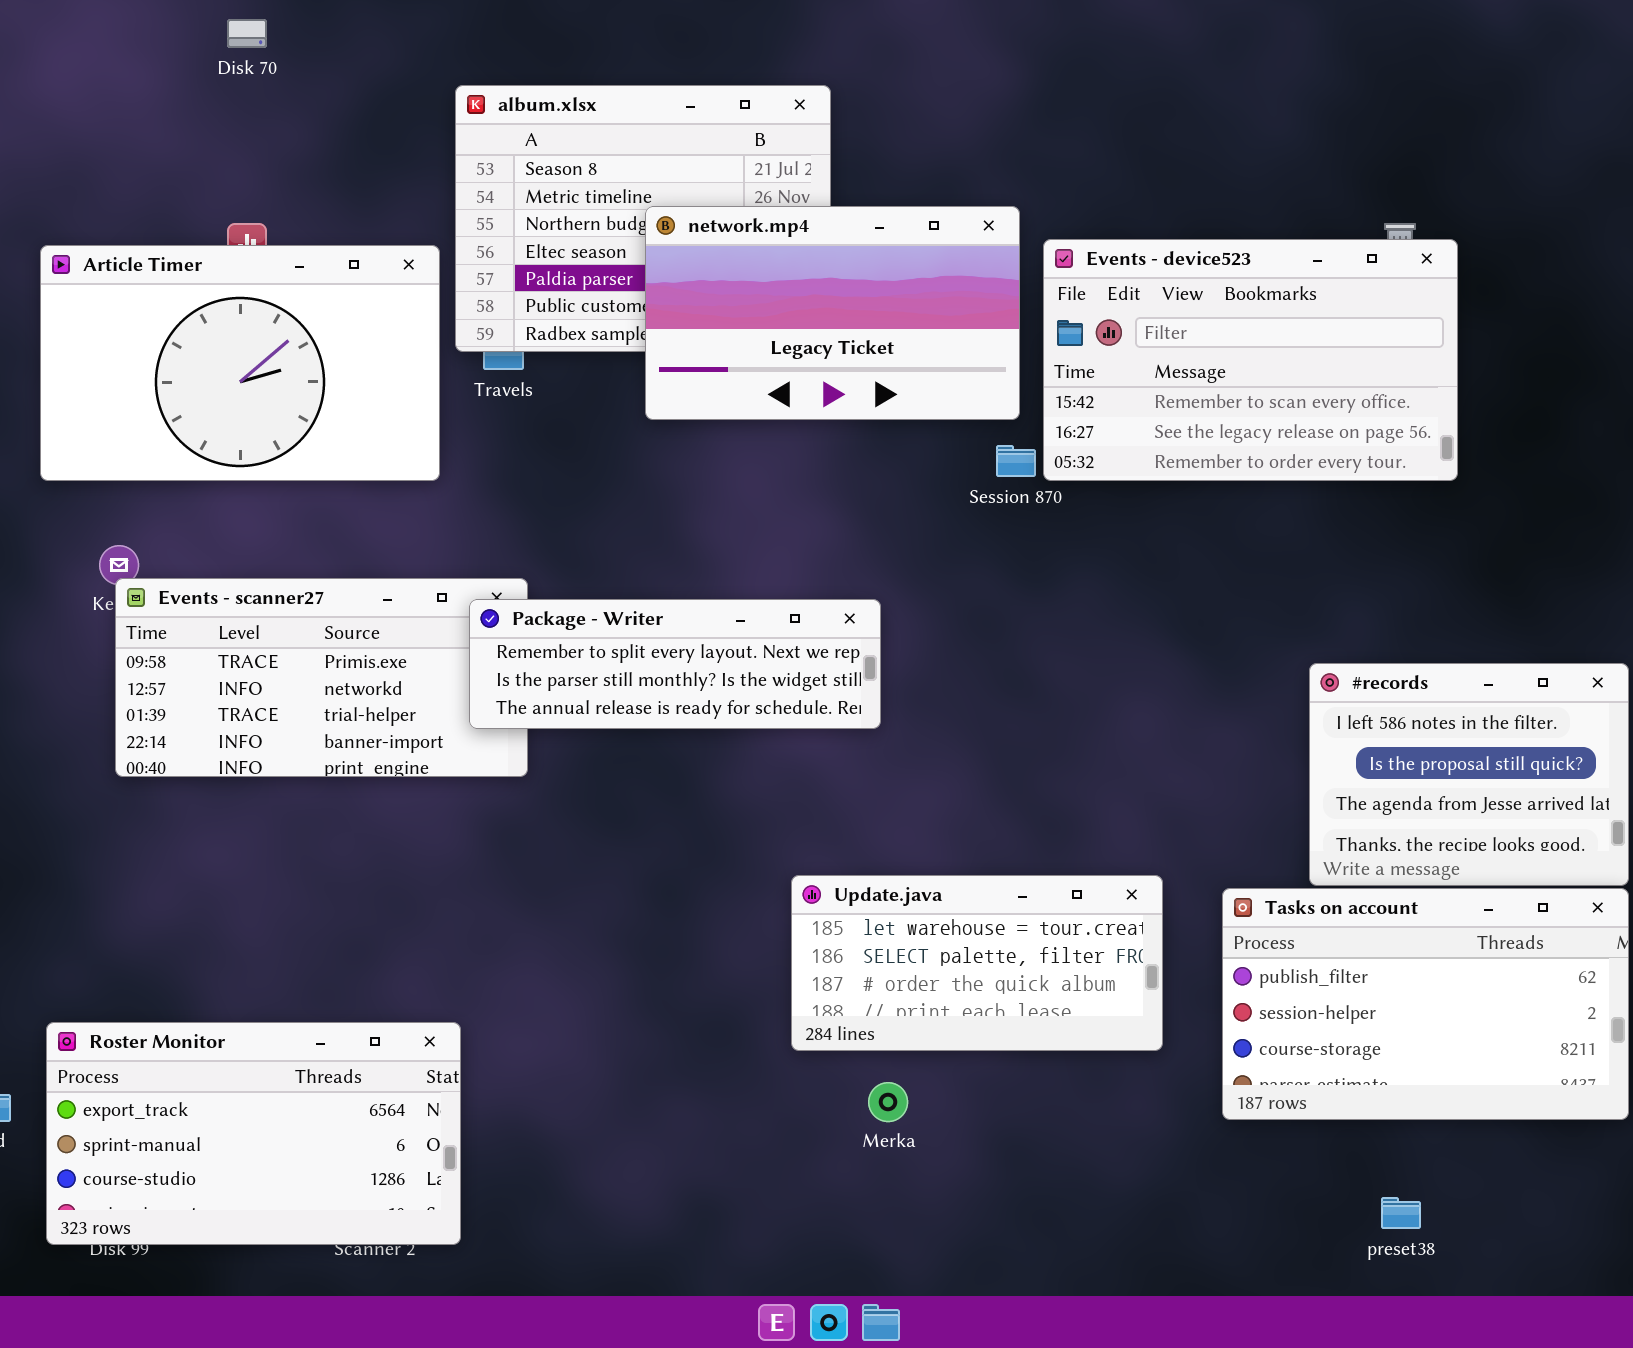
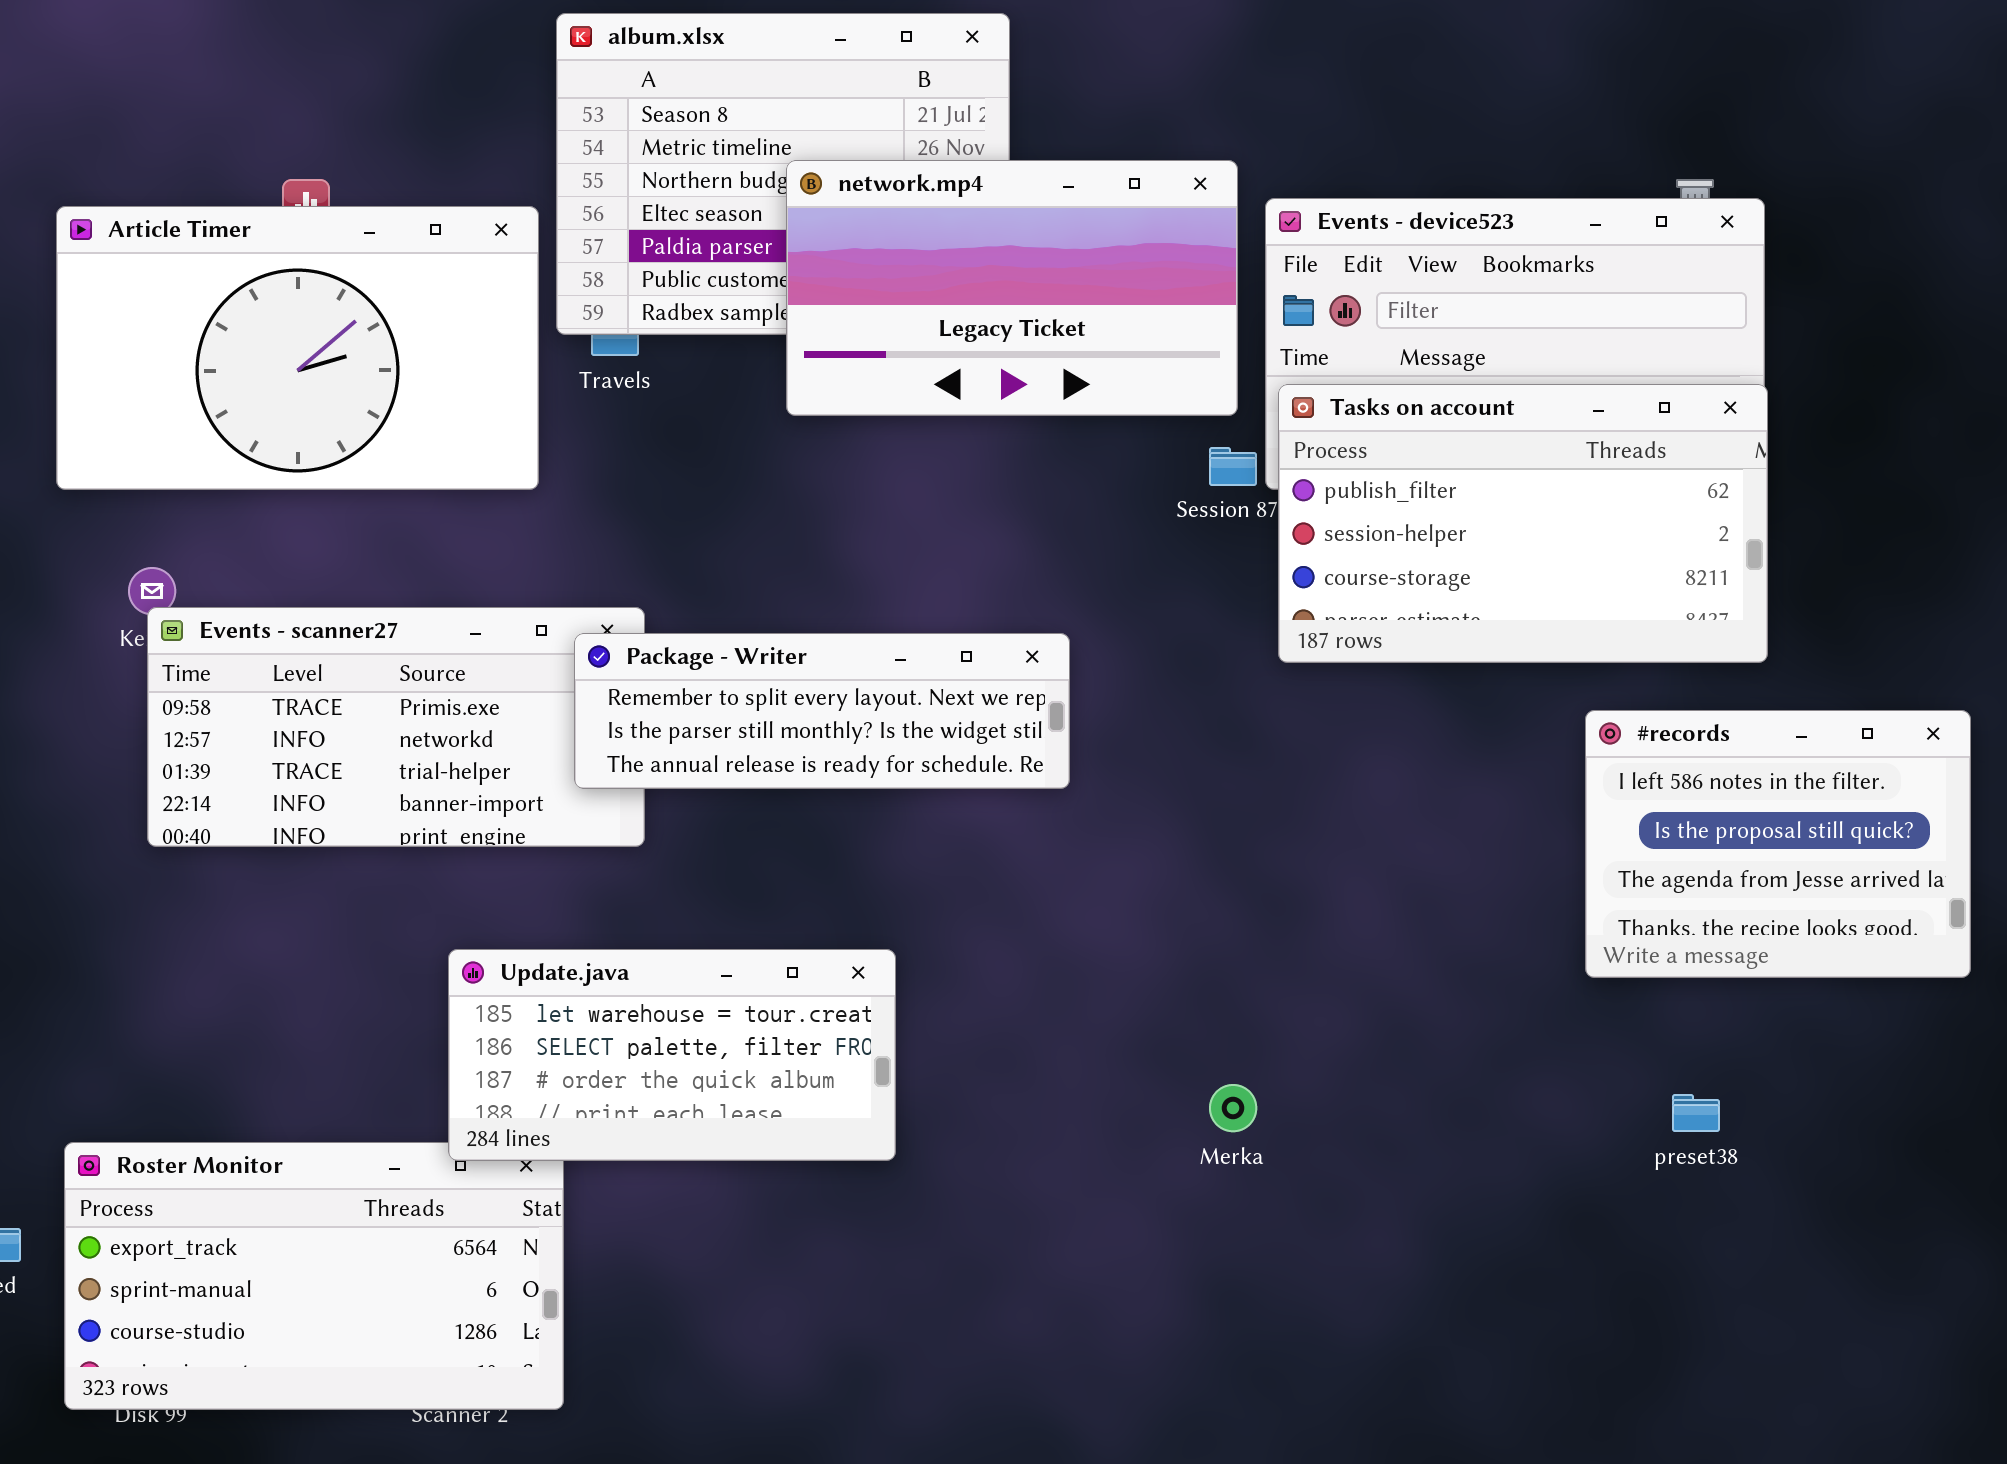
Update.java: [791,875,1163,1051] -> [448,949,896,1161], moved
Tasks on account: [1222,888,1629,1120] -> [1278,384,1768,663], moved
Merka: [868,1082,908,1122] -> [1209,1084,1257,1132], moved
preset38: [1381,1197,1421,1229] -> [1672,1094,1720,1132], moved

